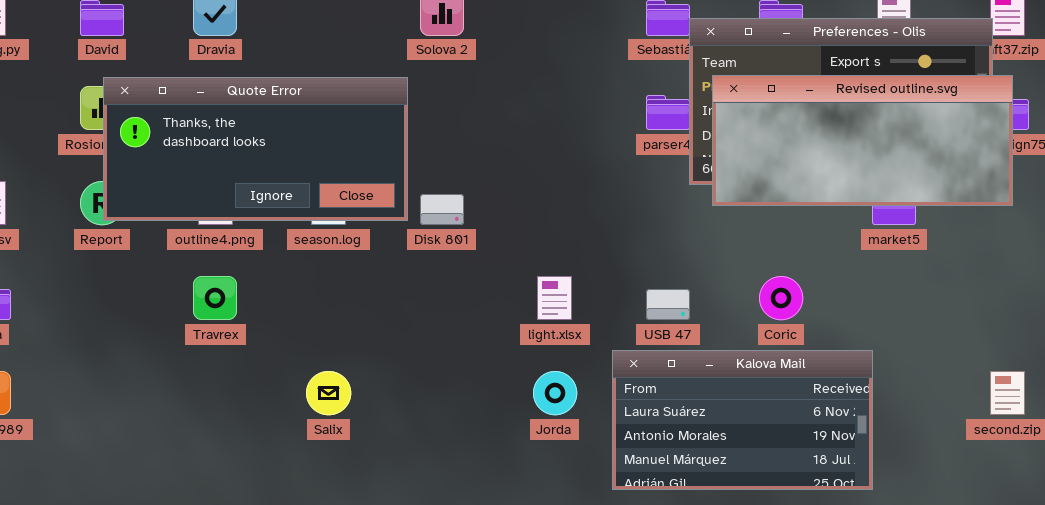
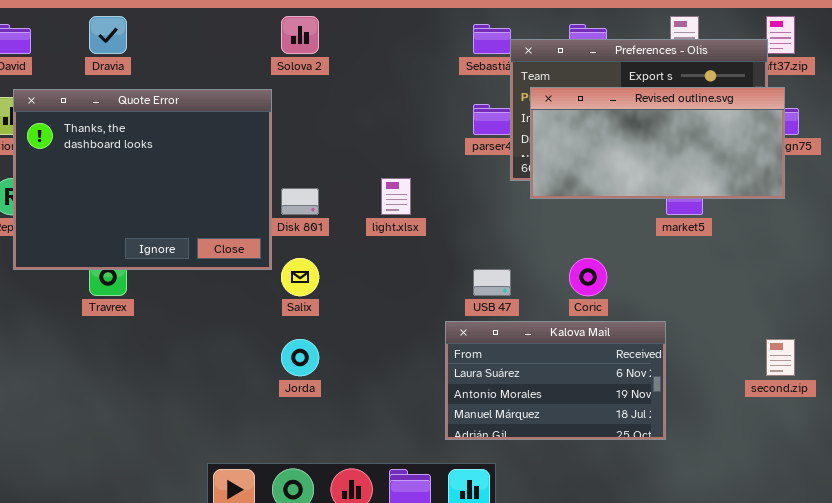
Quote Error: [103,77,408,221] -> [13,89,272,270], resized
light.xlsx: [537,276,572,320] -> [381,178,411,215], moved
Salix: [306,371,351,415] -> [281,258,319,296], moved
Jorda: [533,371,577,415] -> [281,339,319,376], moved

